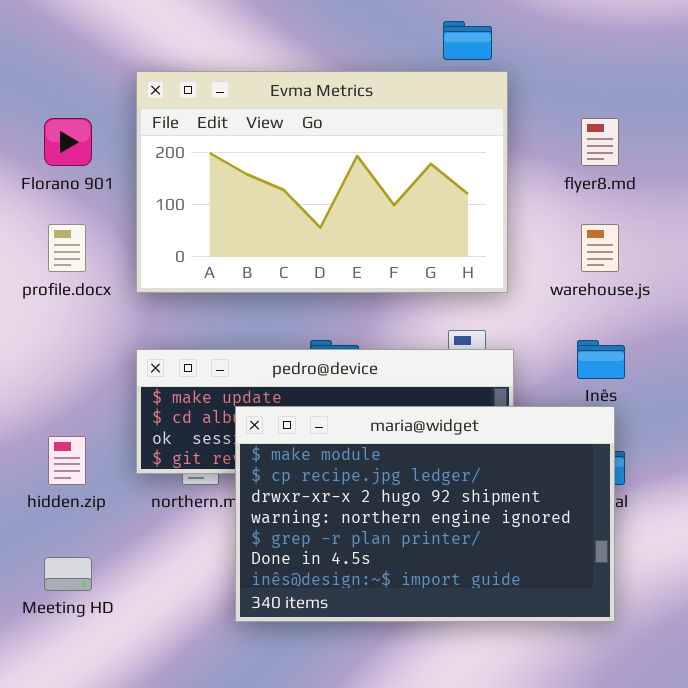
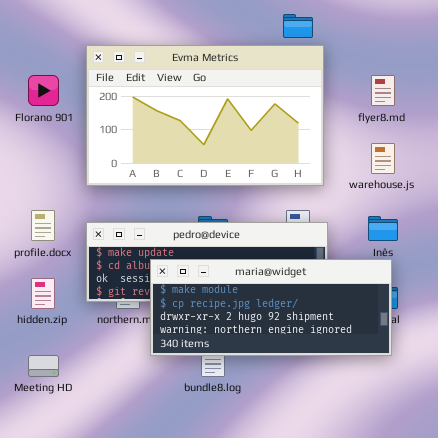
profile.docx: [48,224,86,272] -> [31,210,55,241], moved
maria@widget: [235,406,615,622] -> [150,259,392,356], resized

